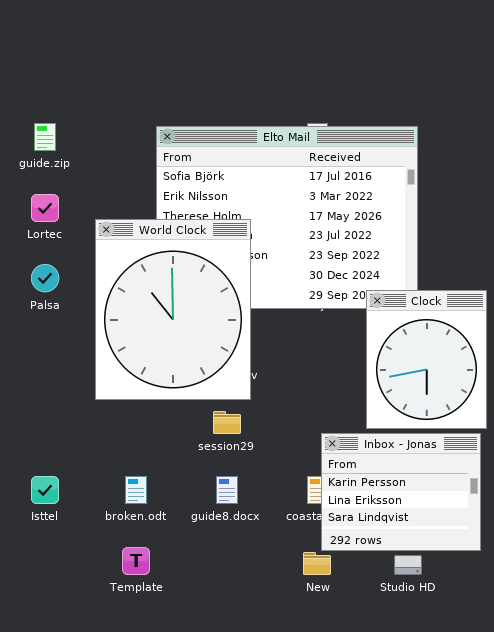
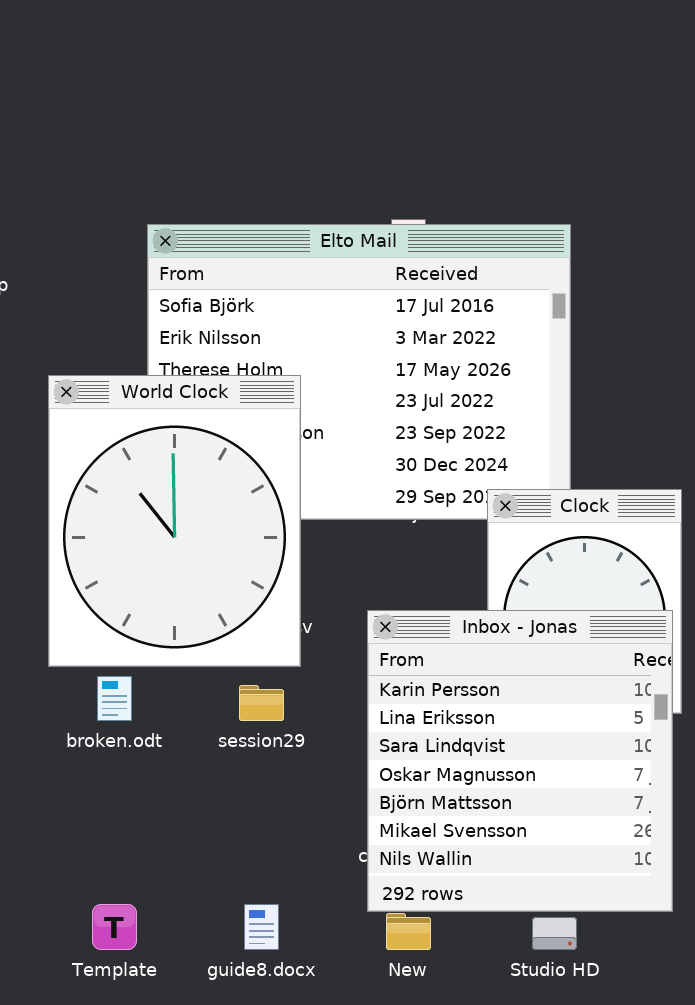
Inbox - Jonas: [321,433,481,551] -> [367,610,673,912], resized
broken.odt: [125,476,147,504] -> [97,676,132,721], moved
guide8.docx: [216,476,238,504] -> [244,904,279,950], moved

